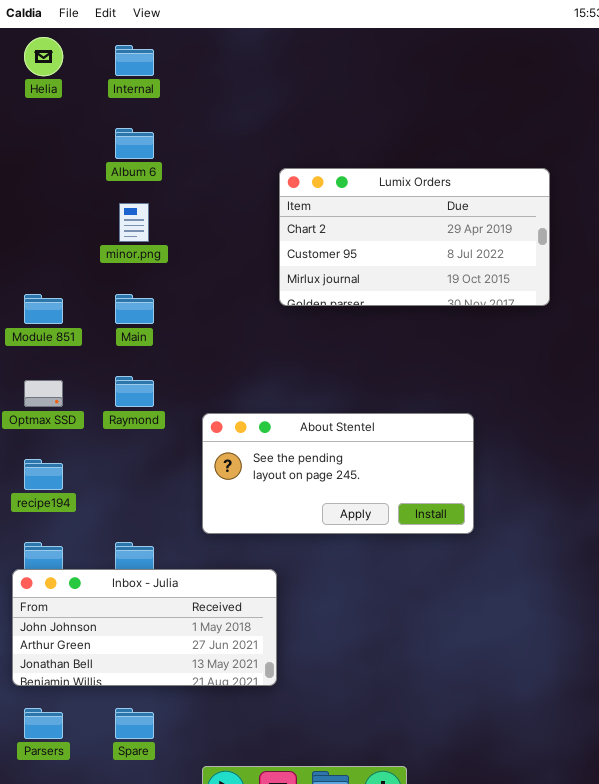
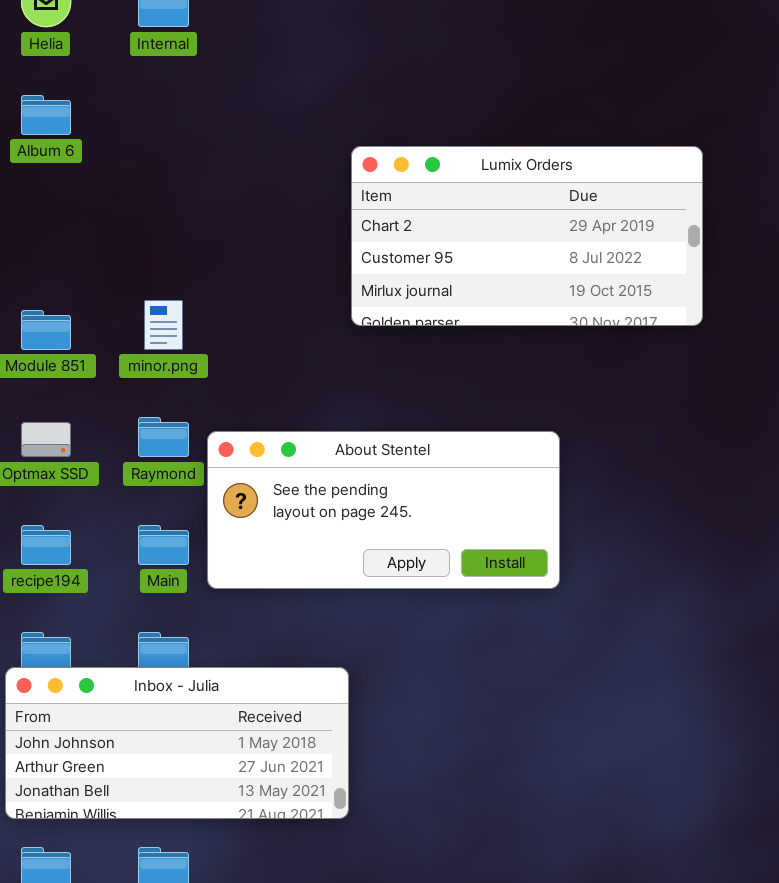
Album 6: [115,128,154,159] -> [21,95,71,135], moved
minor.png: [119,203,149,242] -> [144,300,183,350], moved
Main: [115,294,154,324] -> [138,525,189,565], moved
About Stentel: [202,413,474,534] -> [207,431,560,589], moved

